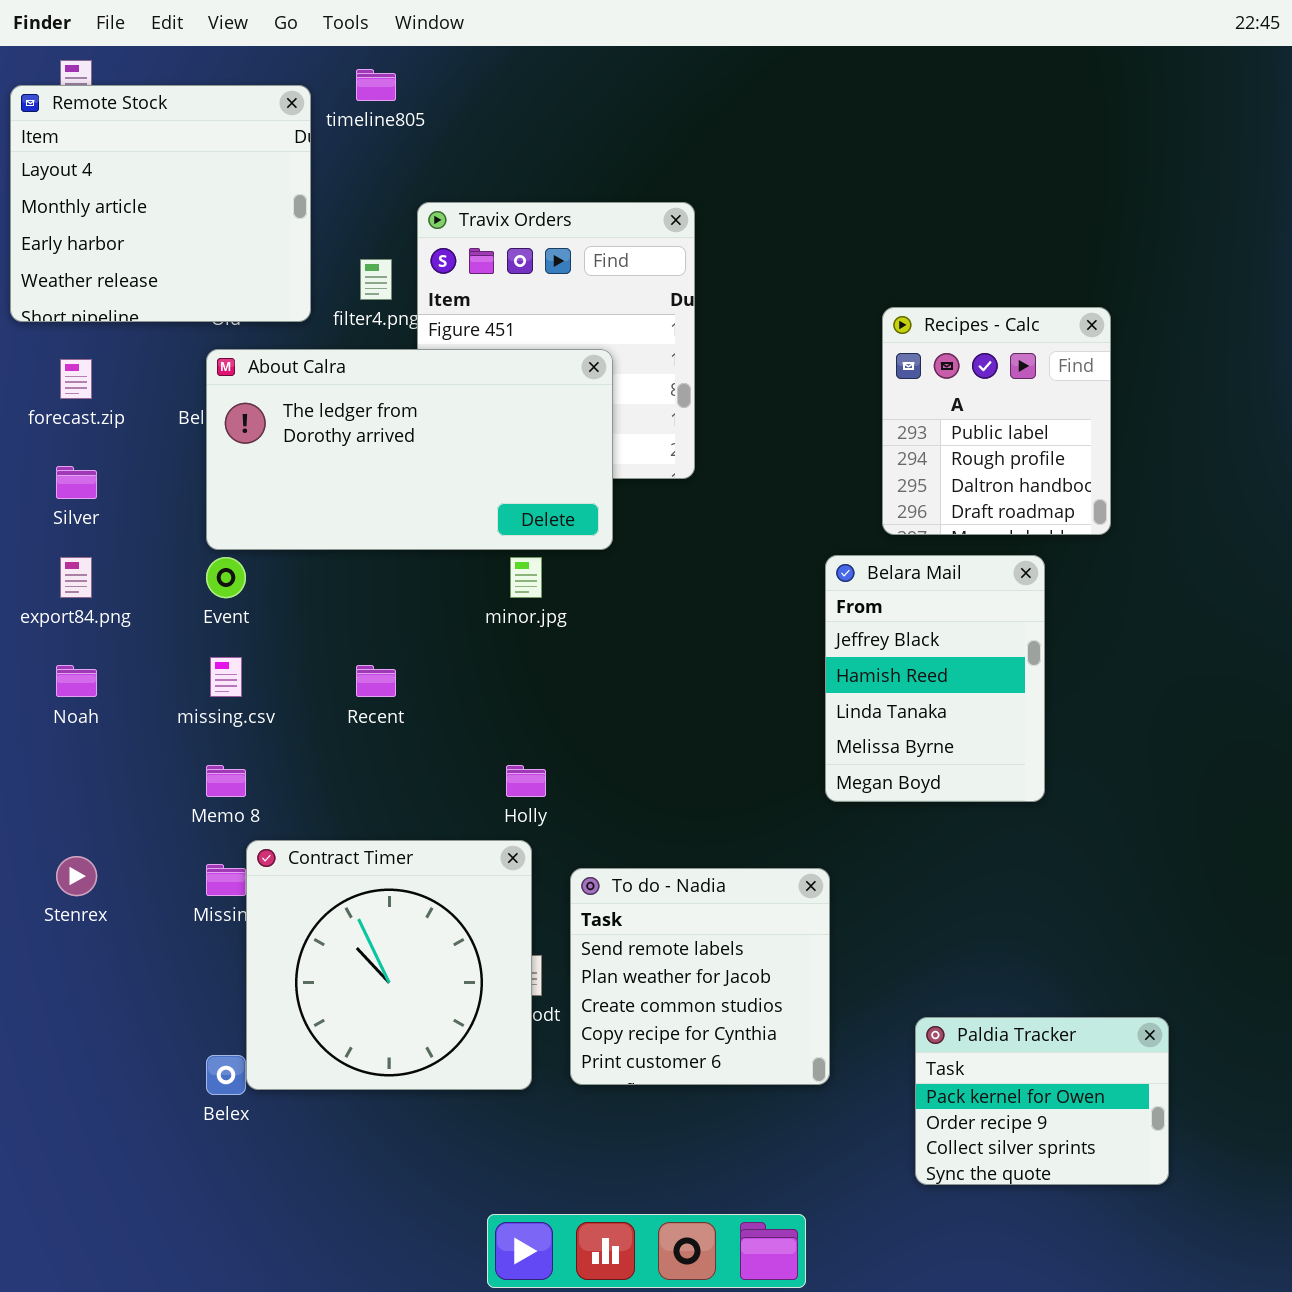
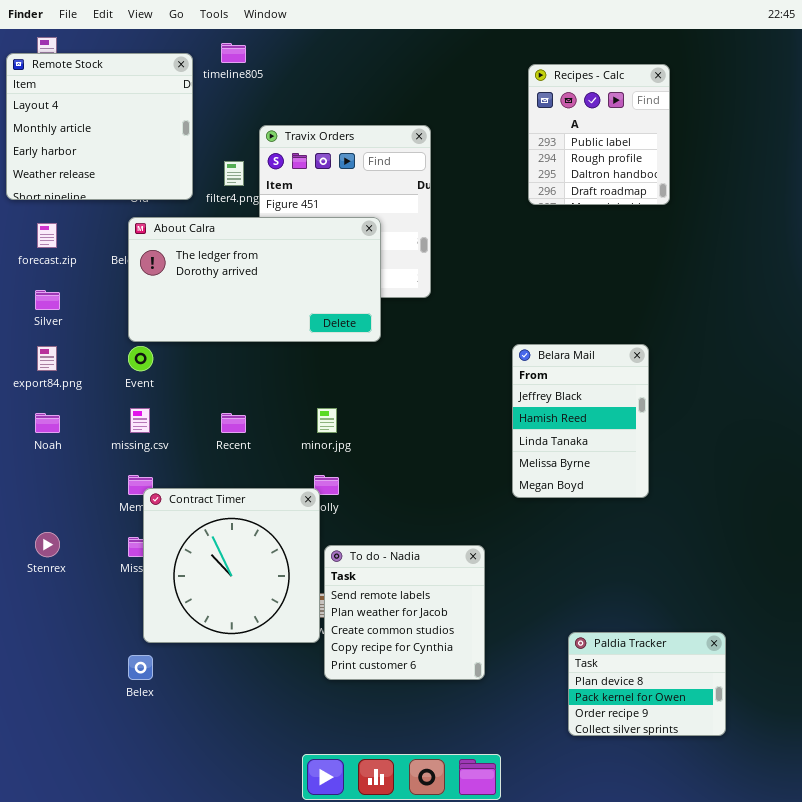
Recipes - Calc: [882,307,1111,535] -> [528,64,670,205], moved
minor.jpg: [510,557,542,598] -> [317,408,337,433], moved
Contract Timer: [246,840,532,1090] -> [143,488,320,643], moved
To do - Nadia: [570,868,830,1085] -> [324,545,485,680], moved
Paldia Tracker: [915,1017,1169,1185] -> [568,632,726,736], scrolled up 1 row

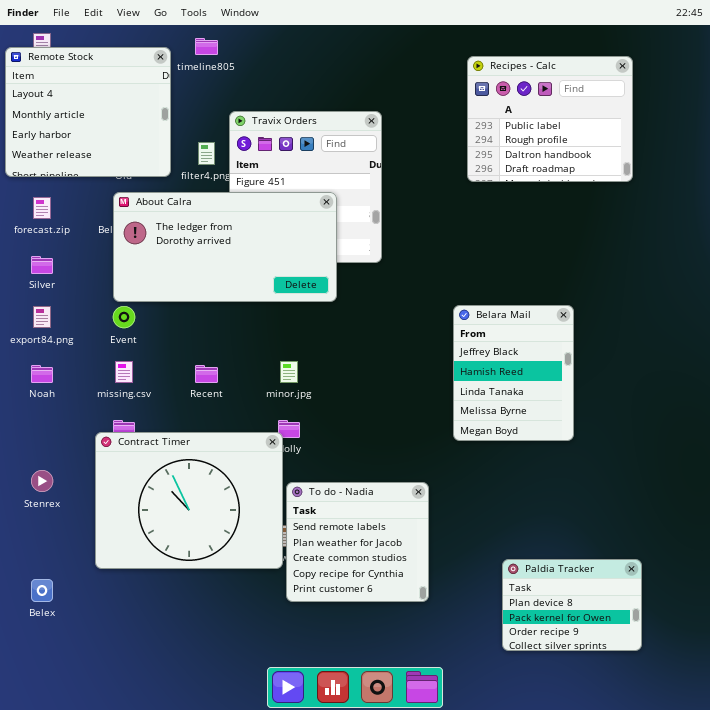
Recipes - Calc: [528,64,670,205] -> [467,56,633,182], resized
Contract Timer: [143,488,320,643] -> [95,432,283,569], resized
Belex: [128,655,153,680] -> [31,579,53,602], moved

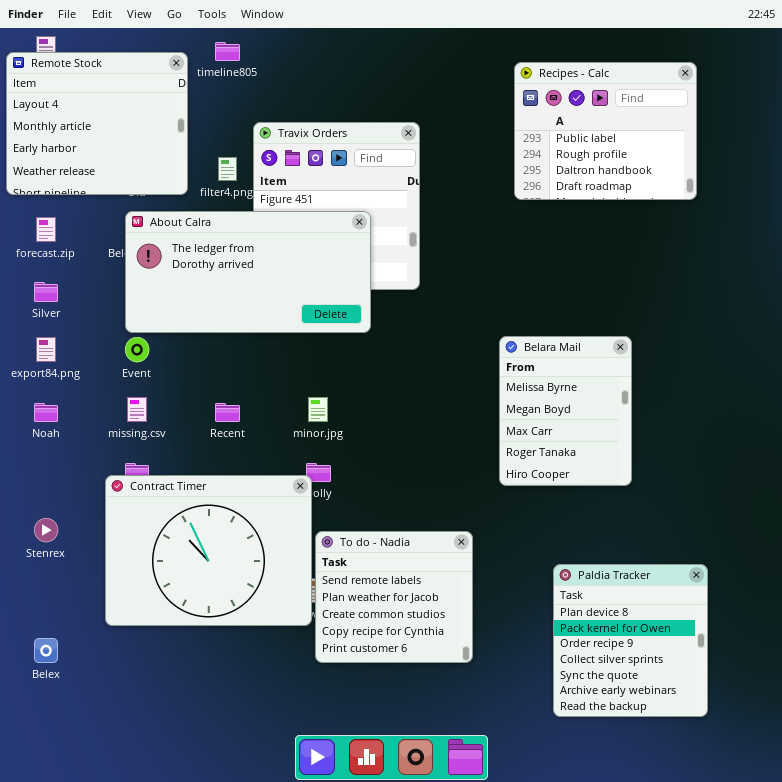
Belara Mail: [453,305,574,441] -> [499,336,632,486], scrolled down 3 rows
Paldia Tracker: [502,559,642,651] -> [553,564,708,717], resized

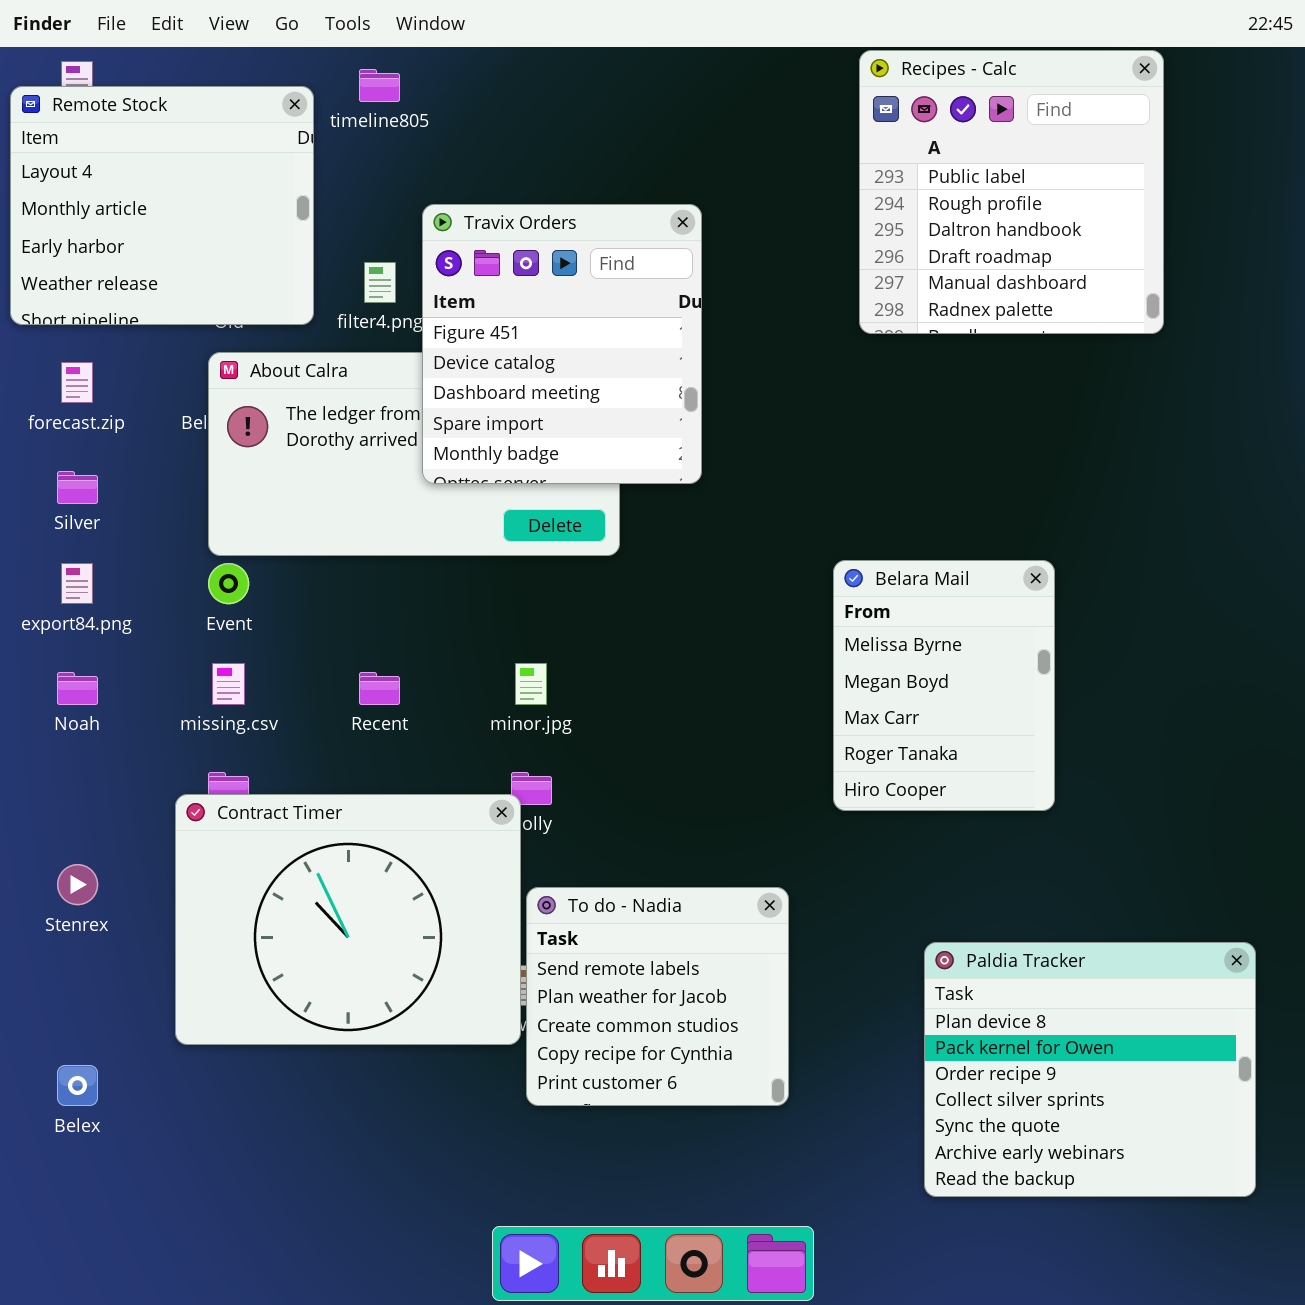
Recipes - Calc: [514,62,697,200] -> [859,50,1164,334], resized
Travix Orders: [253,122,420,290] -> [422,204,702,484], raised
Paldia Tracker: [553,564,708,717] -> [924,942,1256,1197], resized

